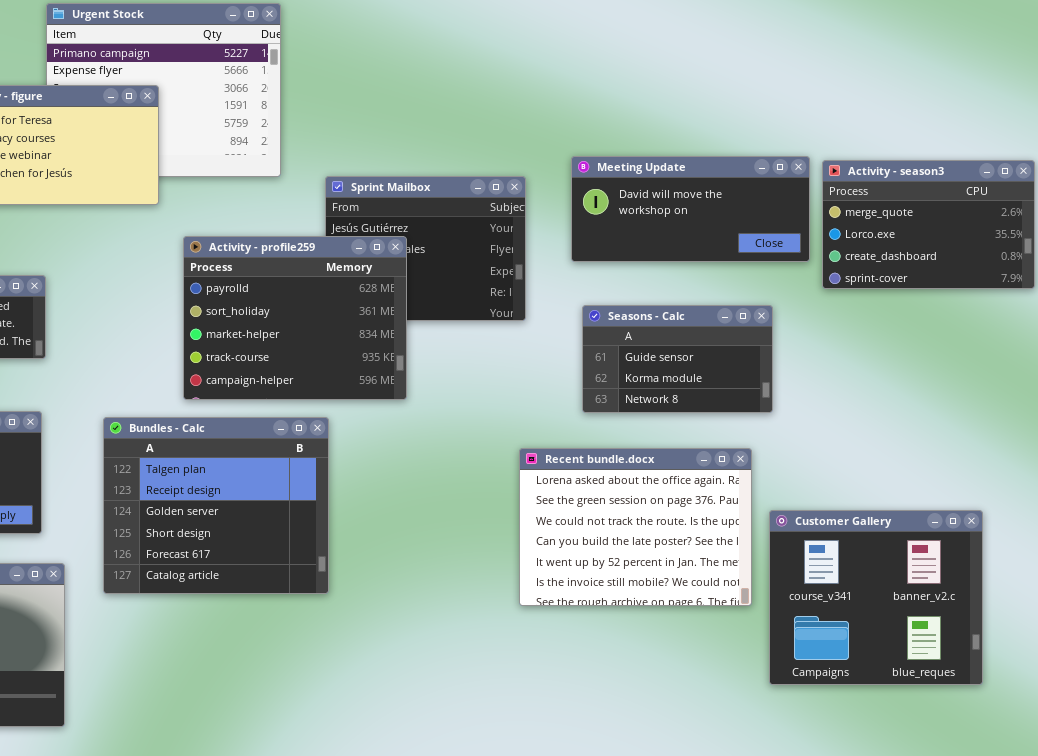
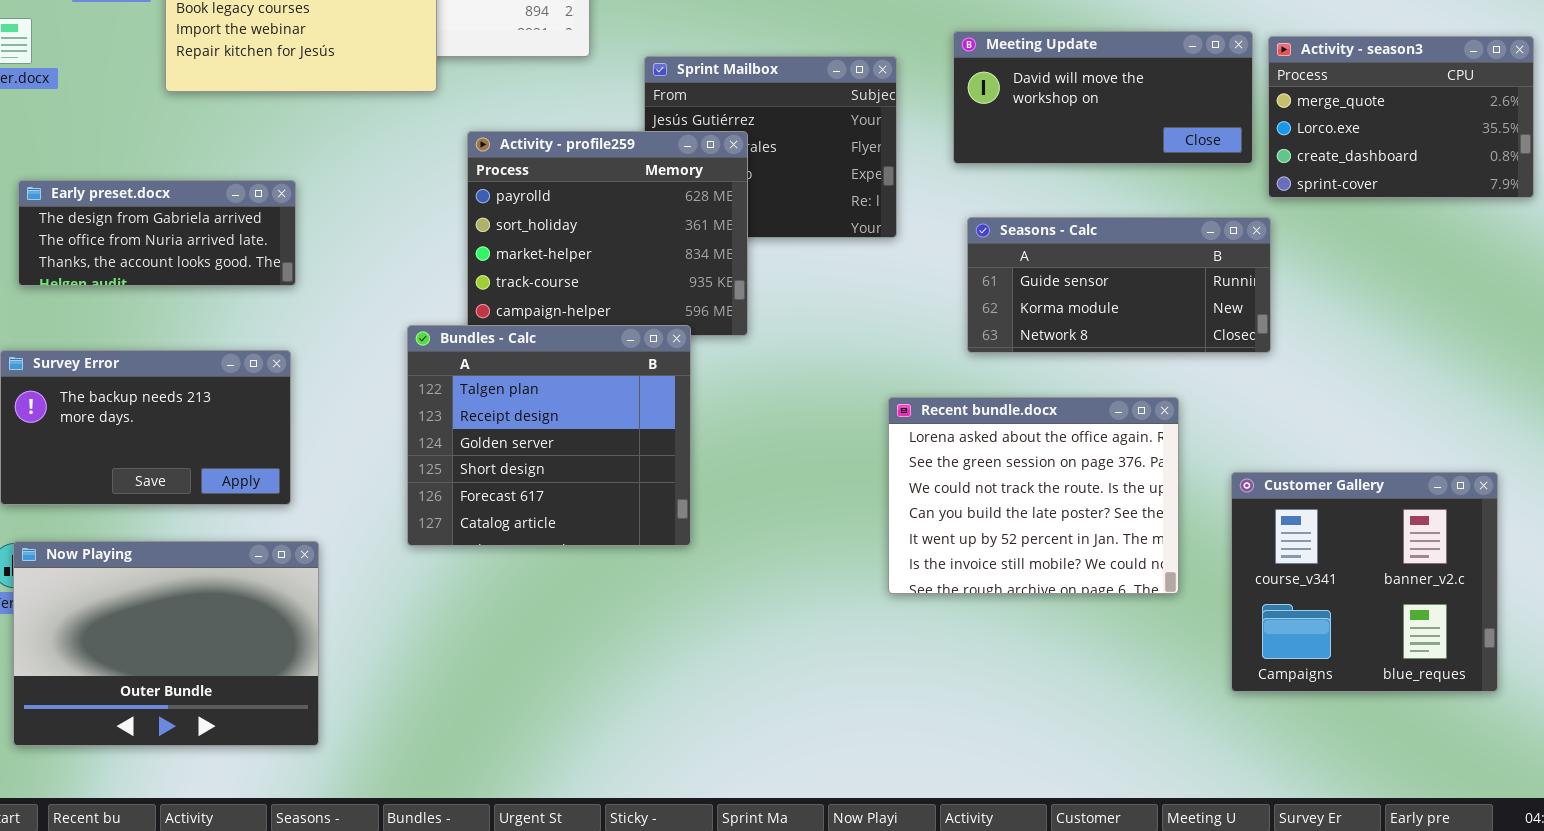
Seasons - Calc: [582,305,773,413] -> [967,217,1271,353], resized
Bundles - Calc: [103,417,329,594] -> [407,325,691,546], moved
Customer Gallery: [769,510,983,685] -> [1231,472,1498,692], moved

